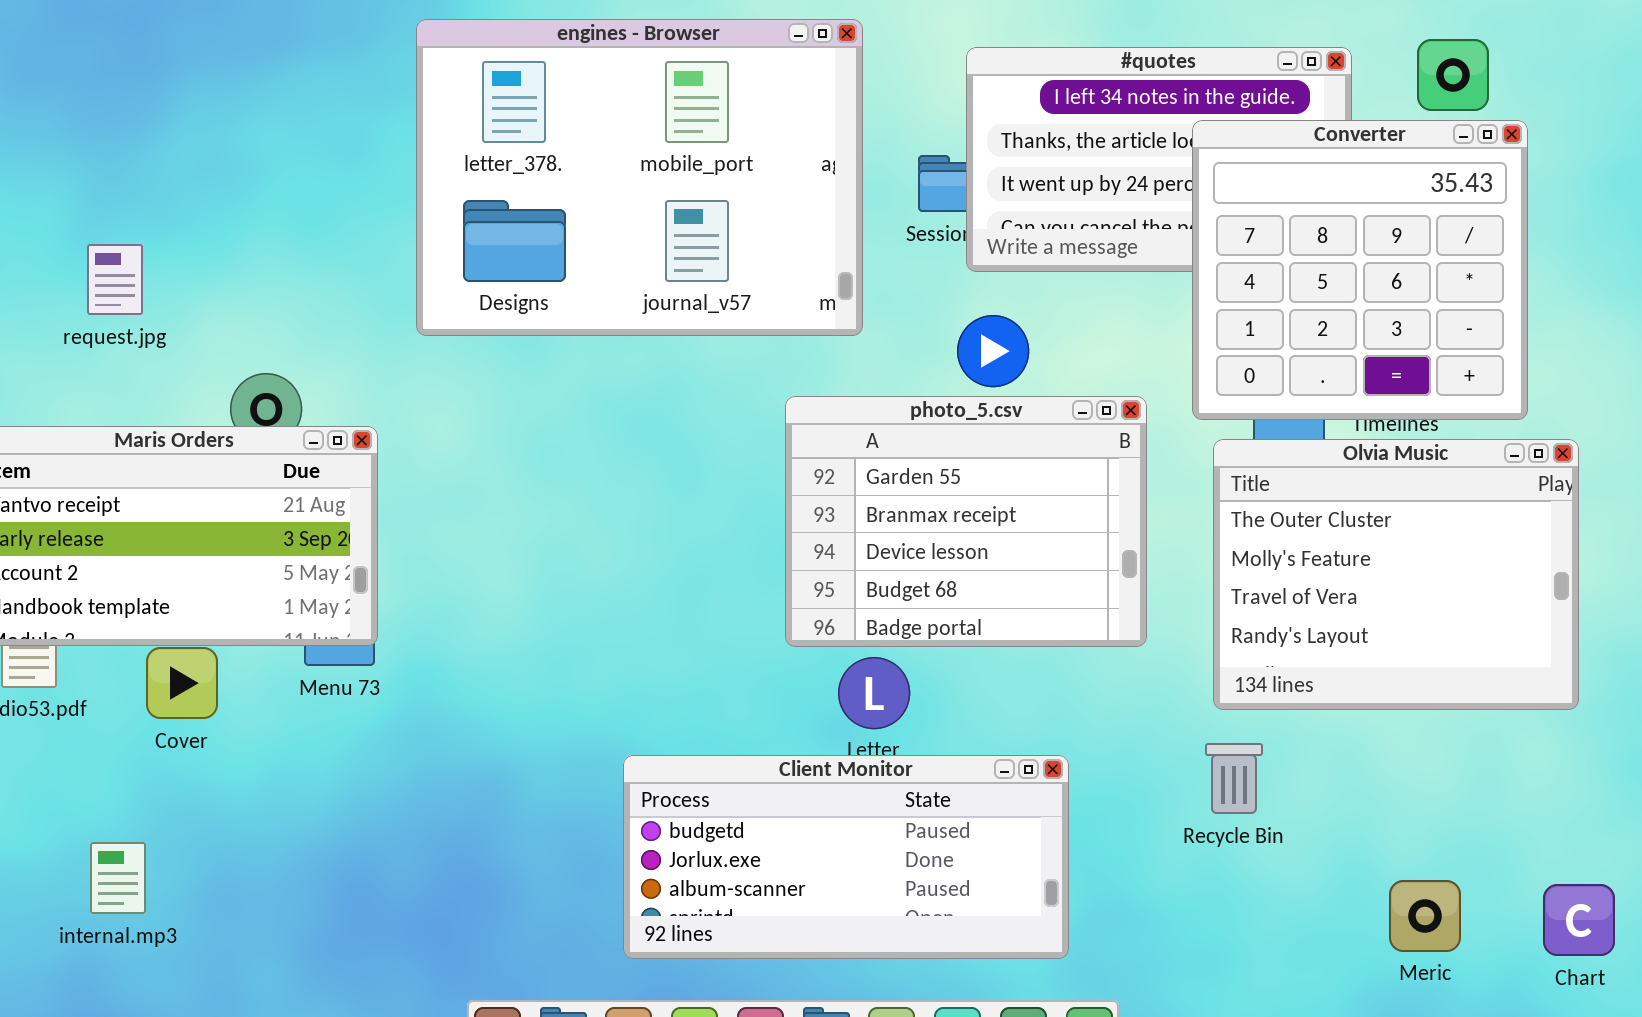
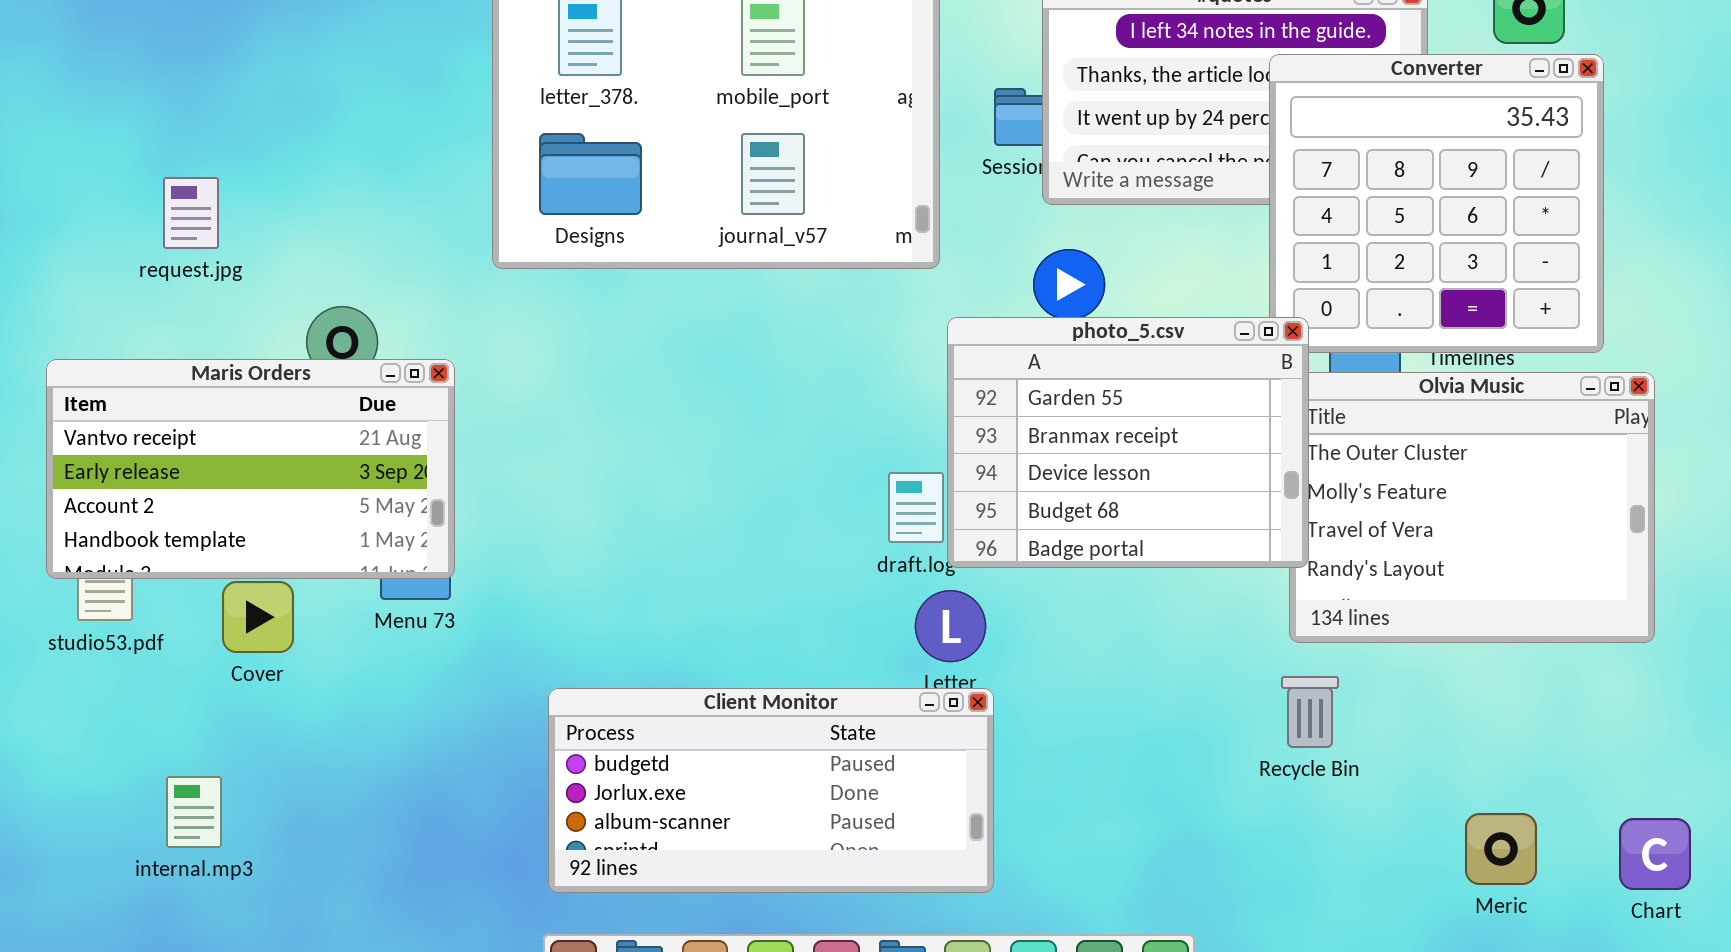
photo_5.csv: [785,396,1147,647] -> [947,317,1309,568], moved
Client Monitor: [623,755,1069,959] -> [548,688,994,893], moved

